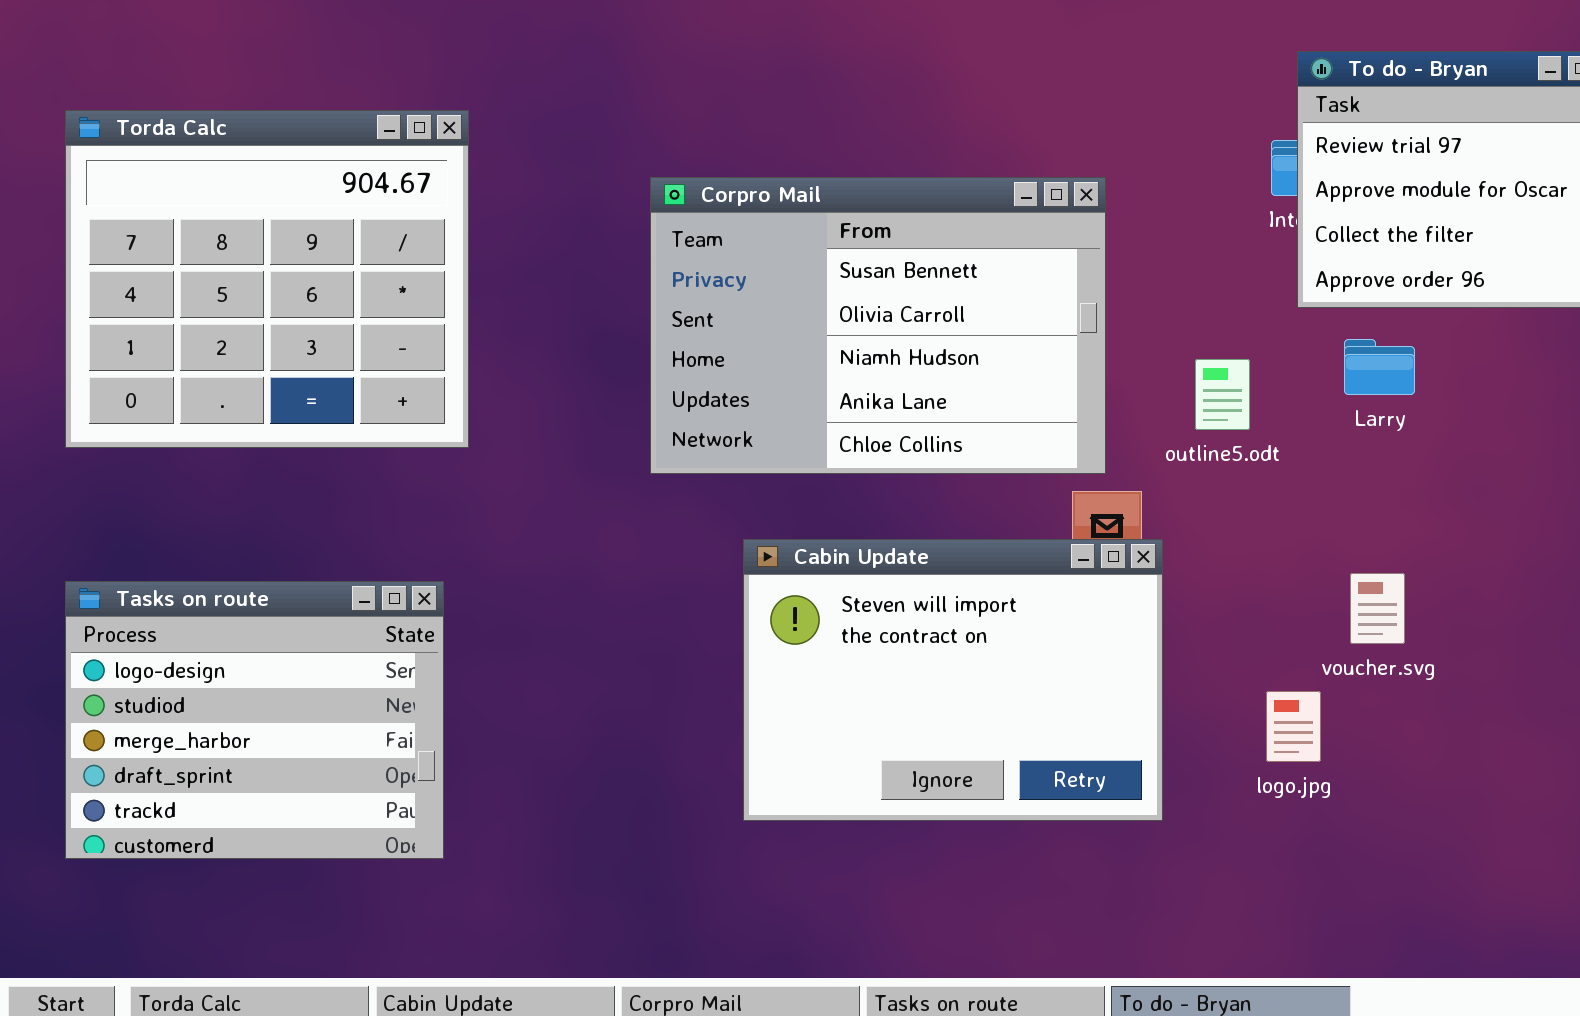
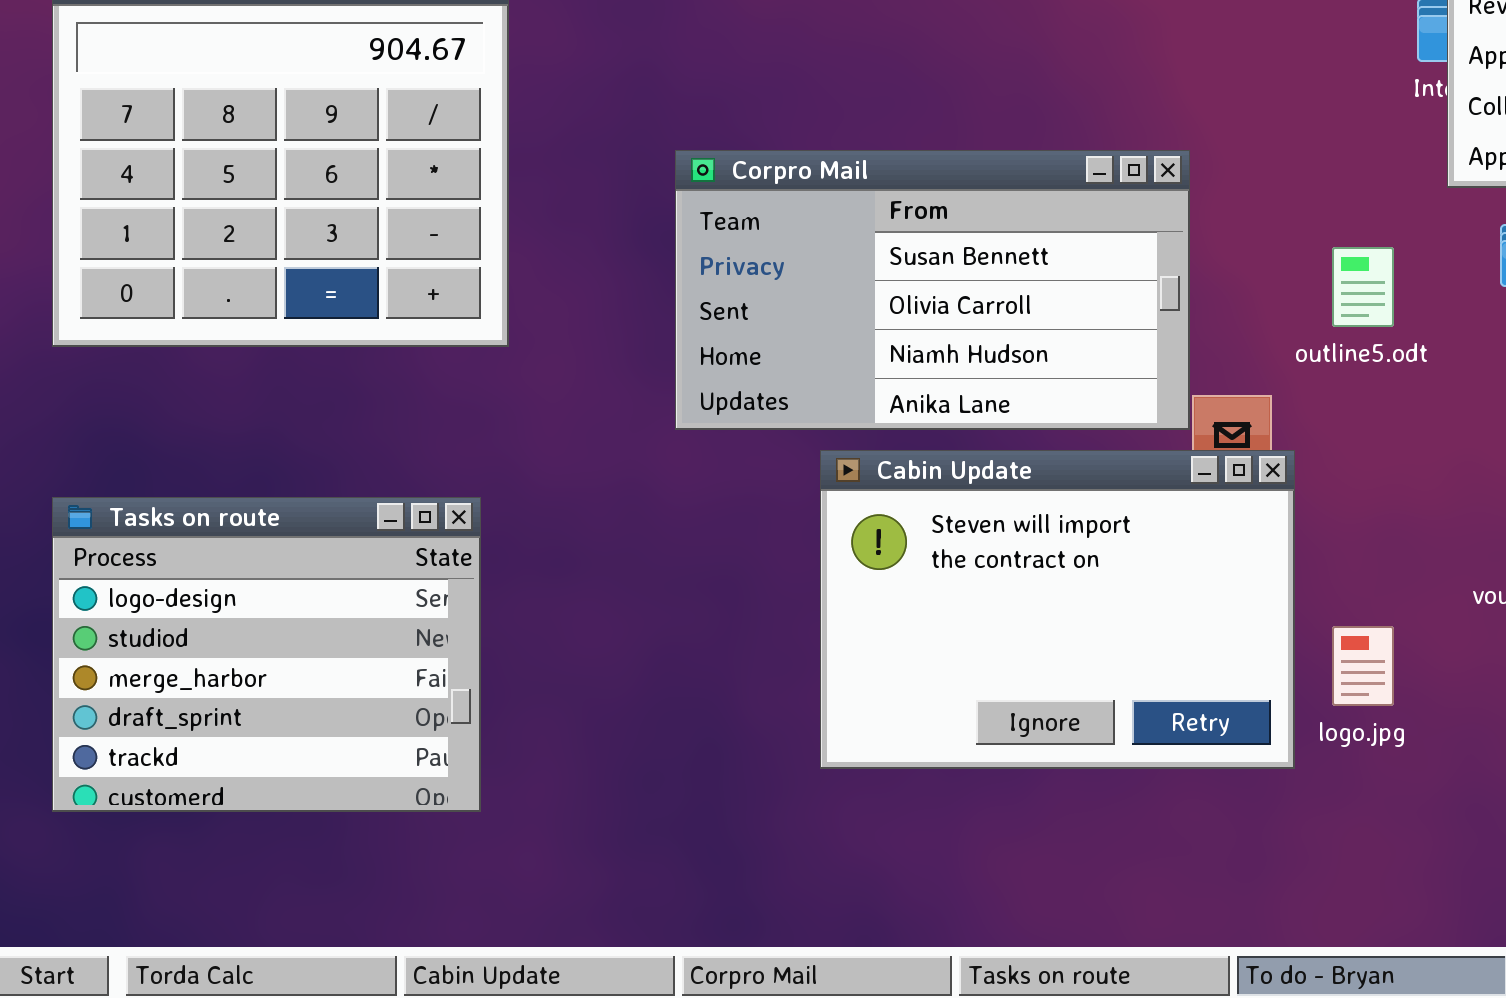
Corpro Mail: [650,177,1106,474] -> [675,150,1190,430], moved, resized
logo.jpg: [1266,691,1321,762] -> [1332,626,1394,706], moved

